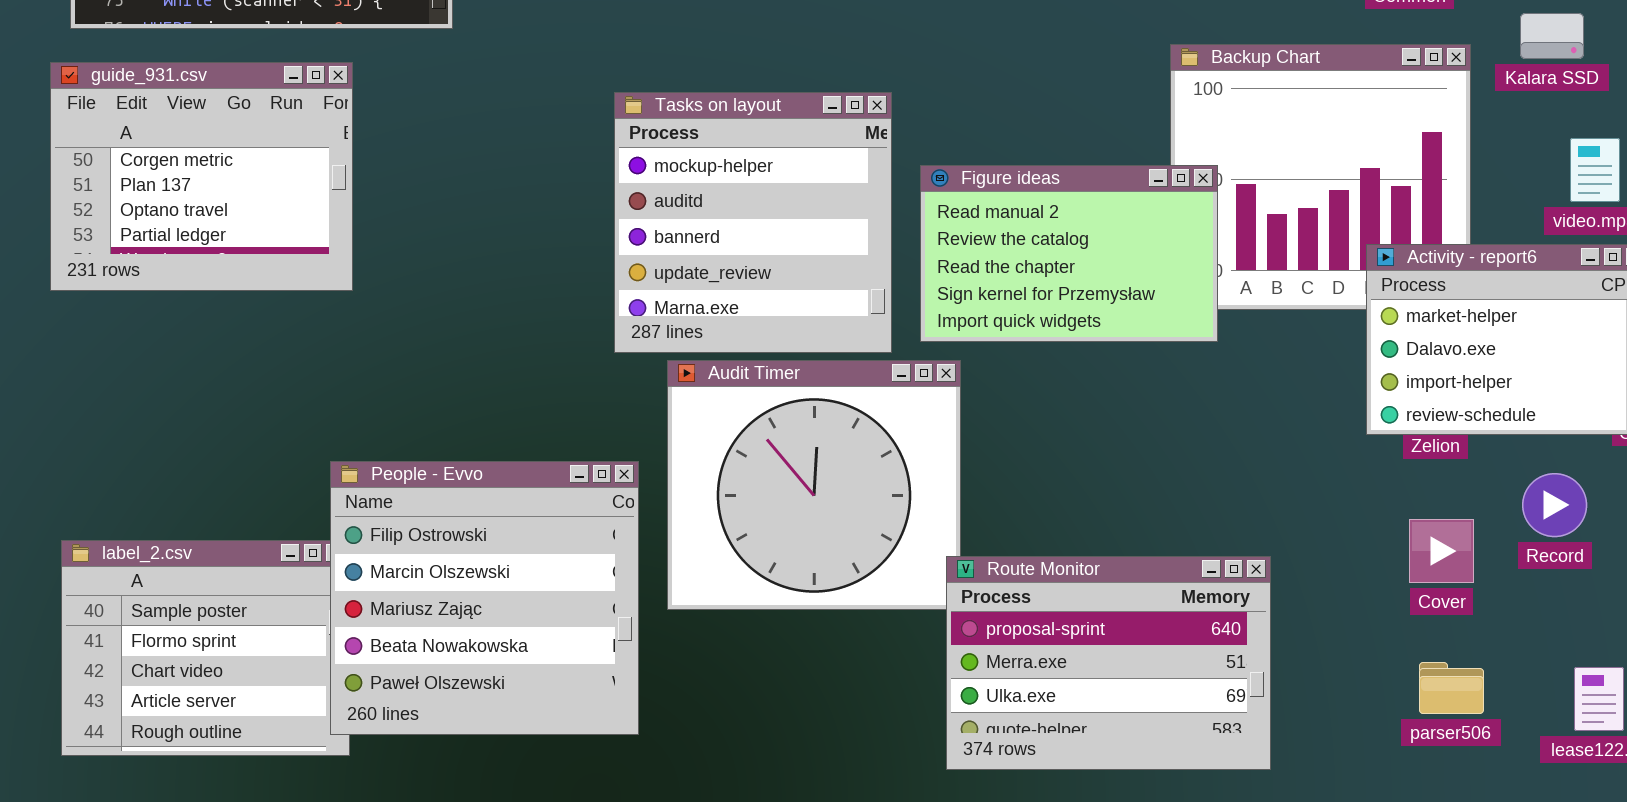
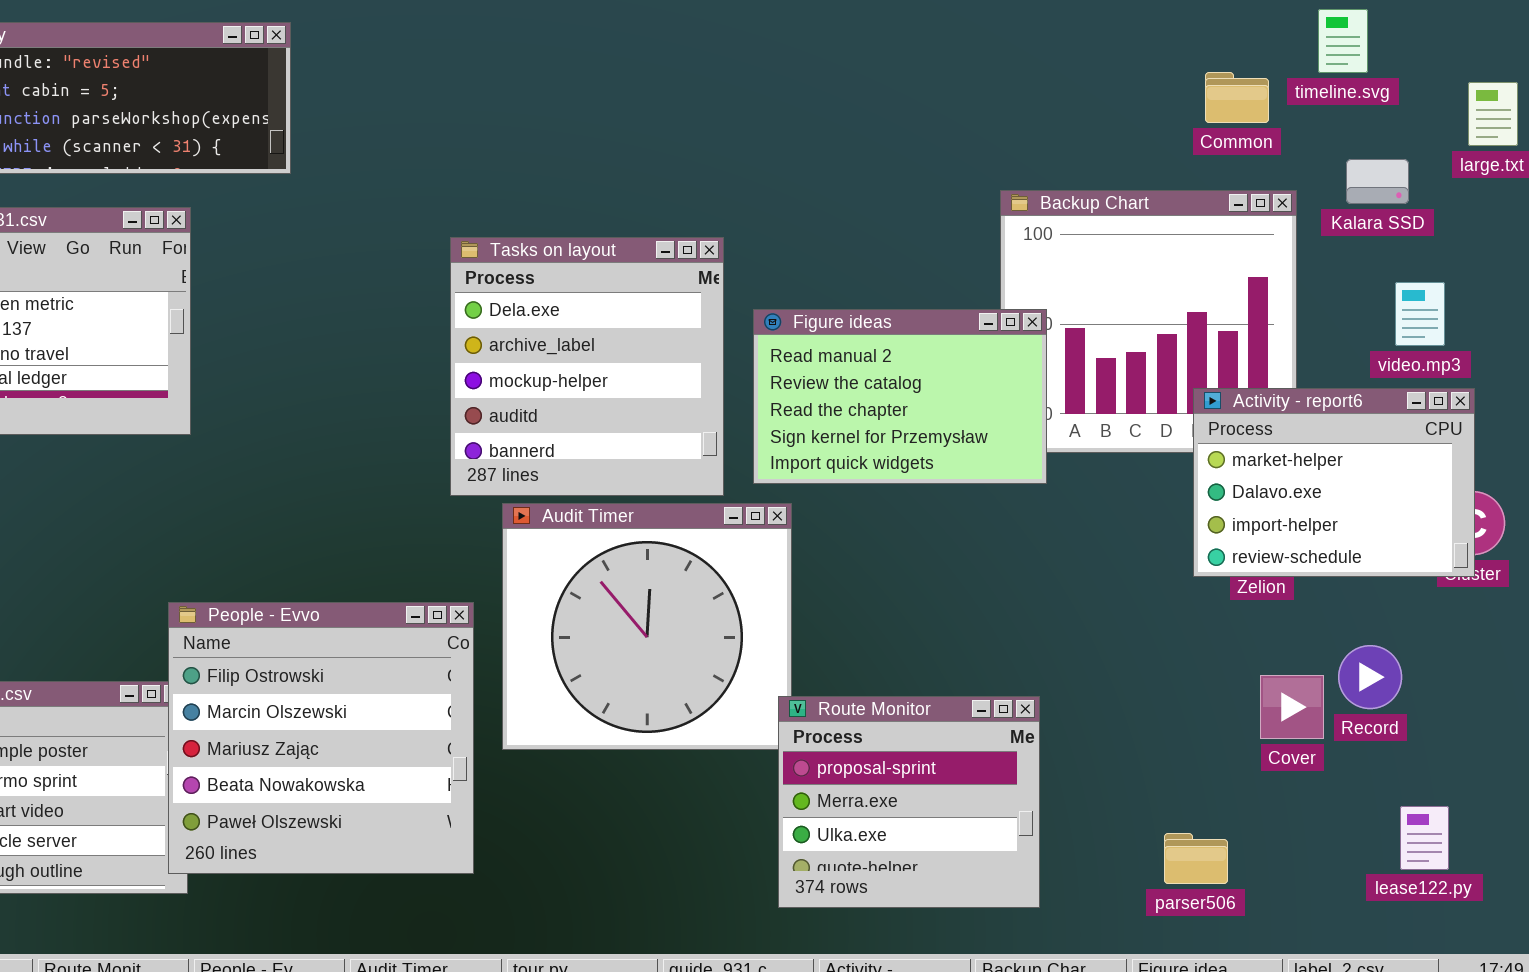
Tasks on layout: [614,92,892,353] -> [450,237,724,496], scrolled up 2 rows
Record: [1522,473,1587,537] -> [1338,645,1402,709], moved
Cover: [1409,519,1474,583] -> [1260,675,1324,739], moved
Route Monitor: [946,556,1271,770] -> [778,696,1040,908], resized
parser506: [1419,662,1484,714] -> [1164,833,1228,884], moved

